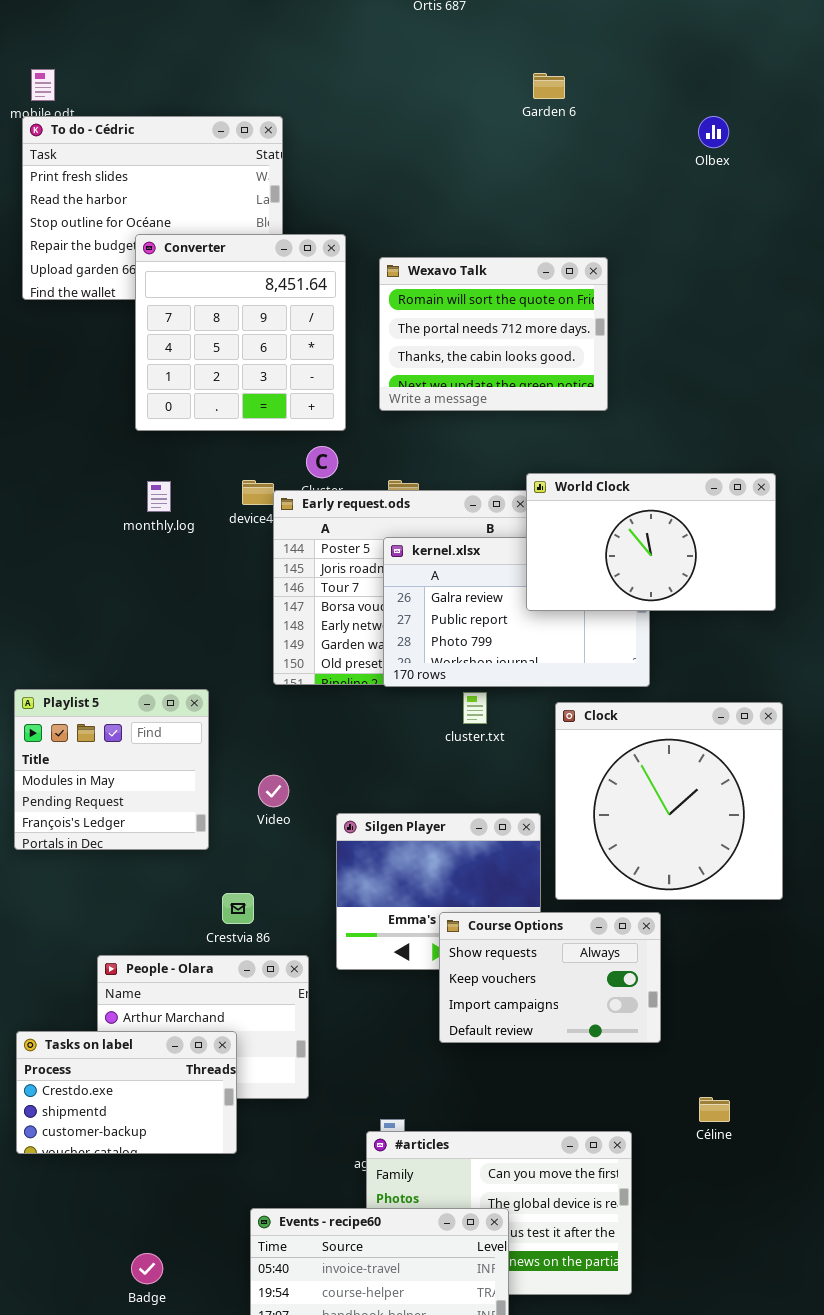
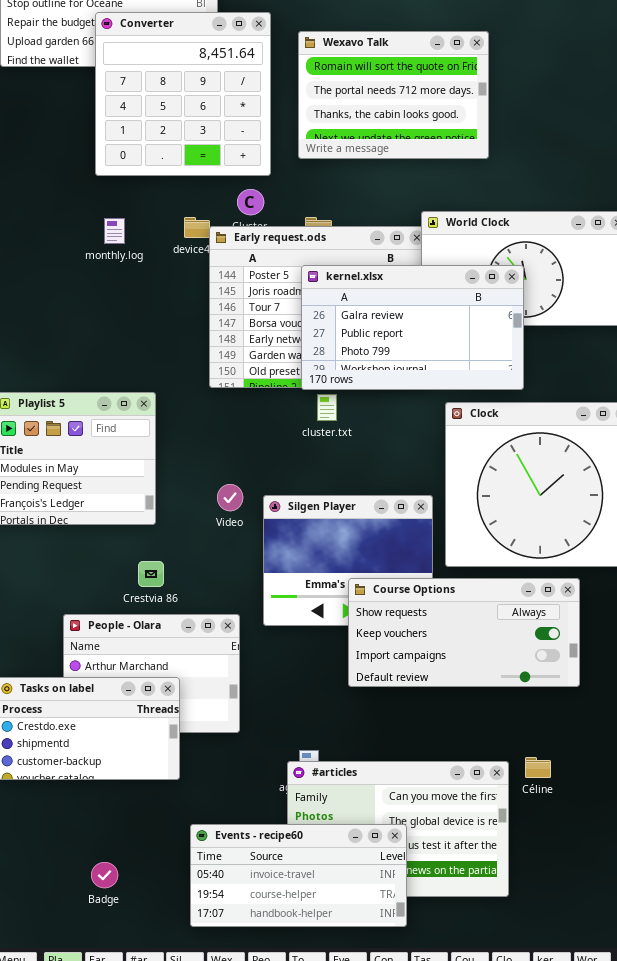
kernel.xlsx: [383,537,650,687] -> [301,265,524,390], raised
cluster.txt: [463,692,487,724] -> [317,394,337,421], moved
Video: [258,775,289,807] -> [217,484,243,511], moved
Crestvia 86: [222,893,254,924] -> [138,561,164,587], moved
Course Options: [439,912,661,1043] -> [348,578,580,687], resized
Céline: [699,1097,730,1122] -> [525,757,551,778], moved

